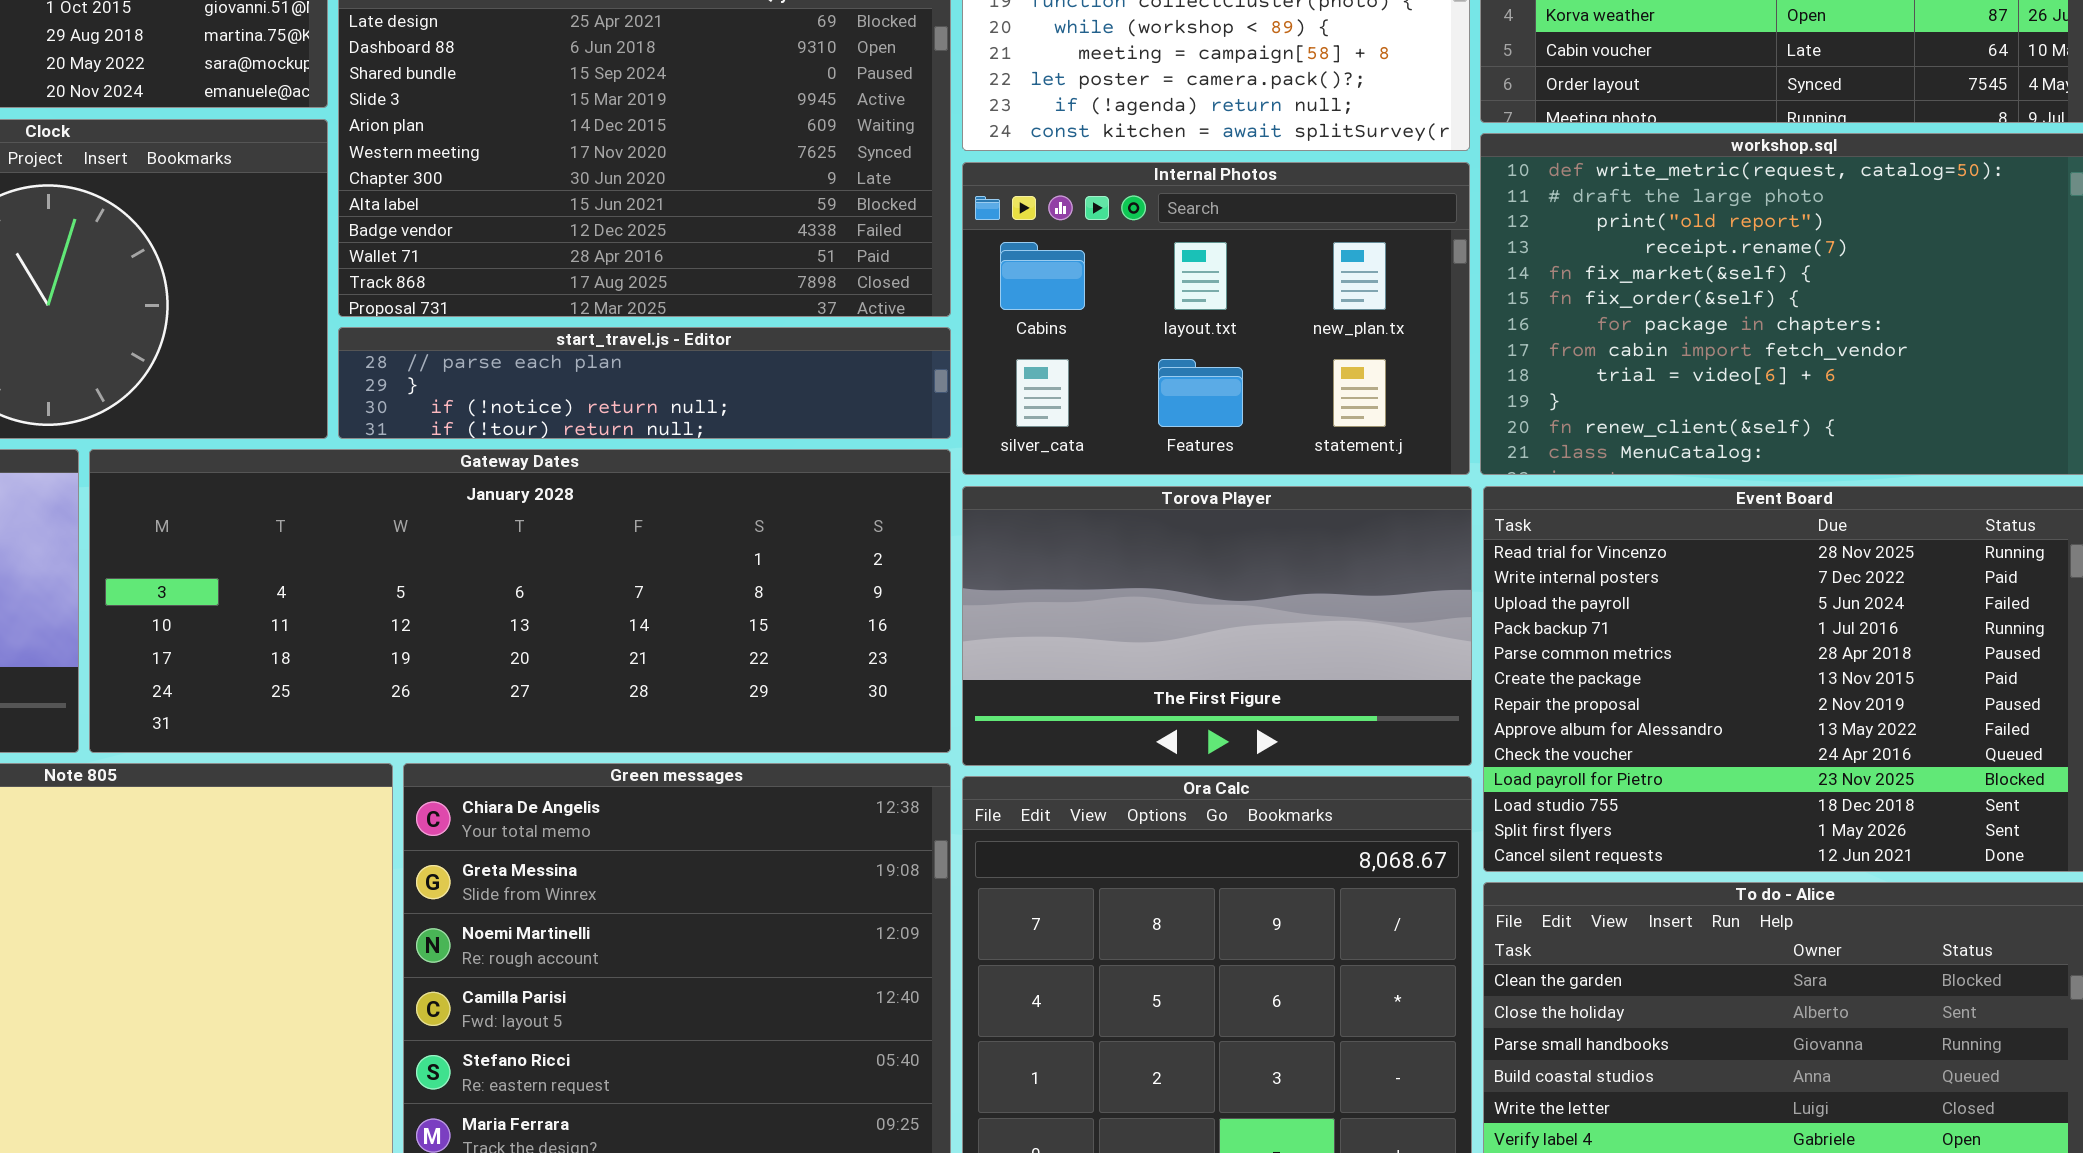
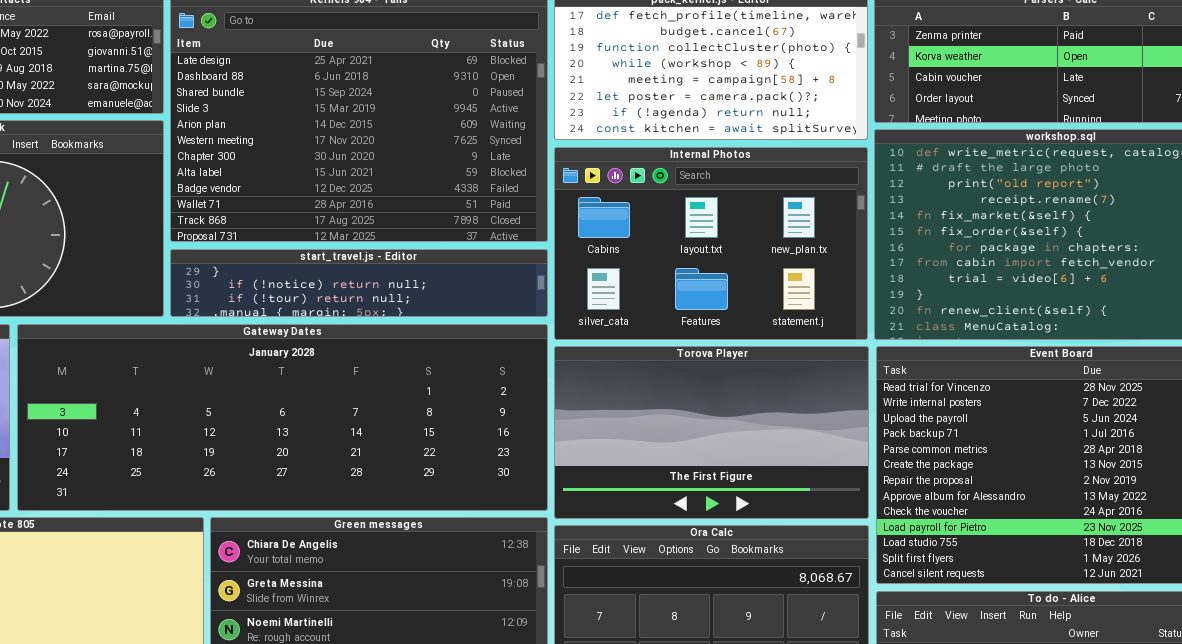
start_travel.js - Editor: [338,327,951,439] -> [170,249,548,317], scrolled down 1 row

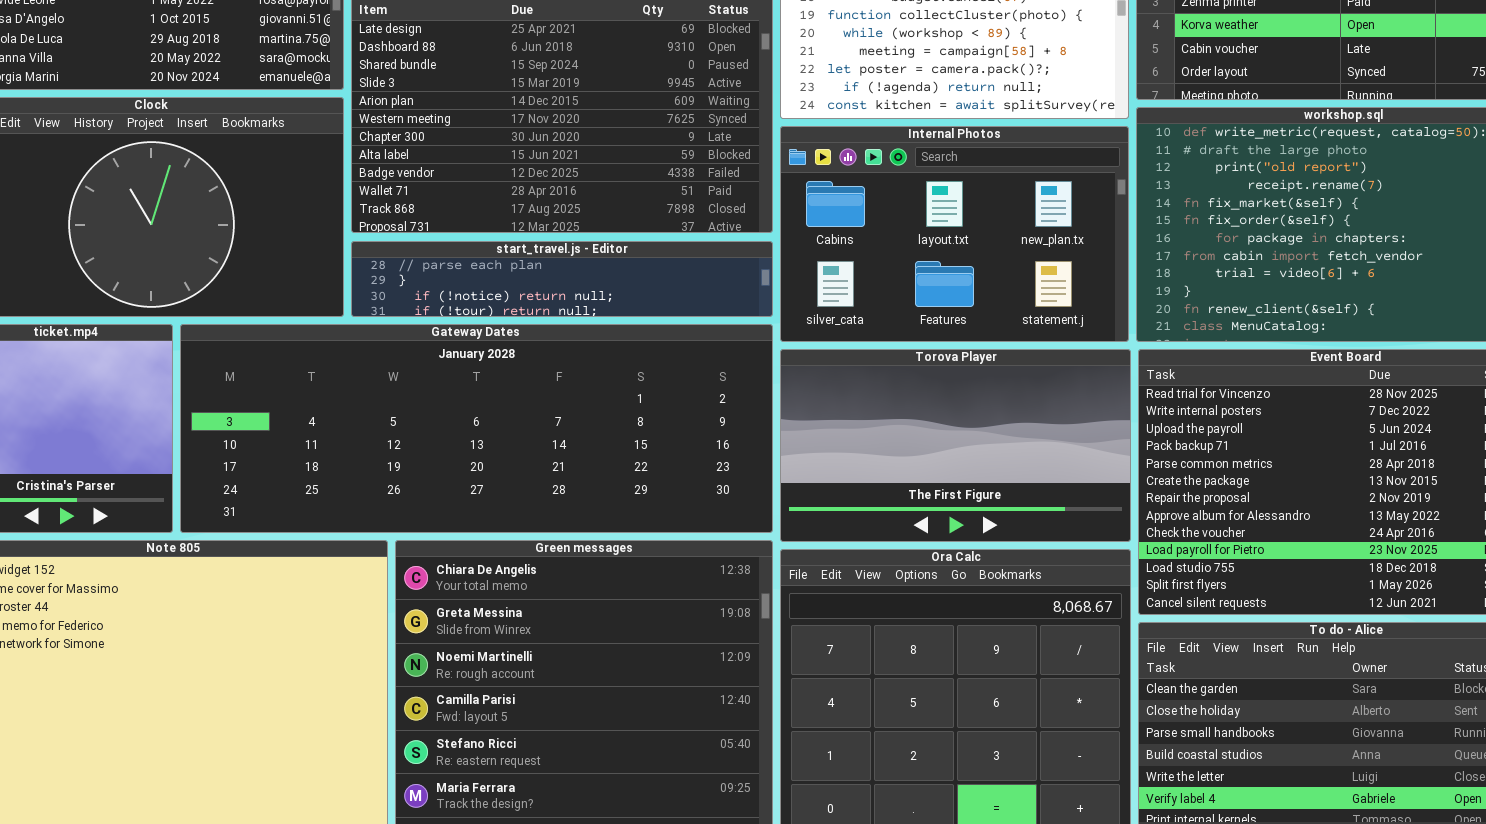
start_travel.js - Editor: [170,249,548,317] -> [351,241,773,317], scrolled up 1 row

